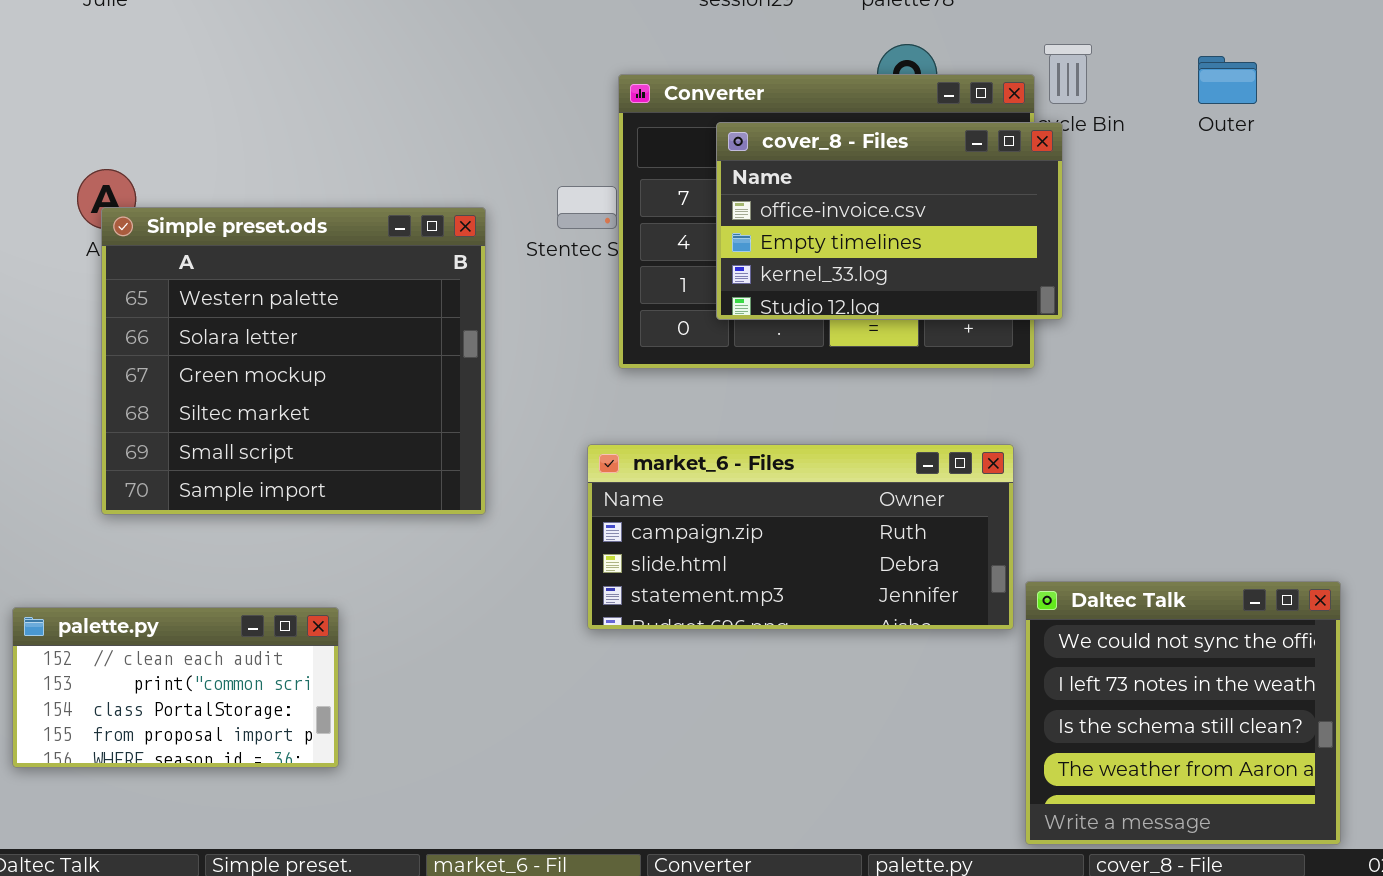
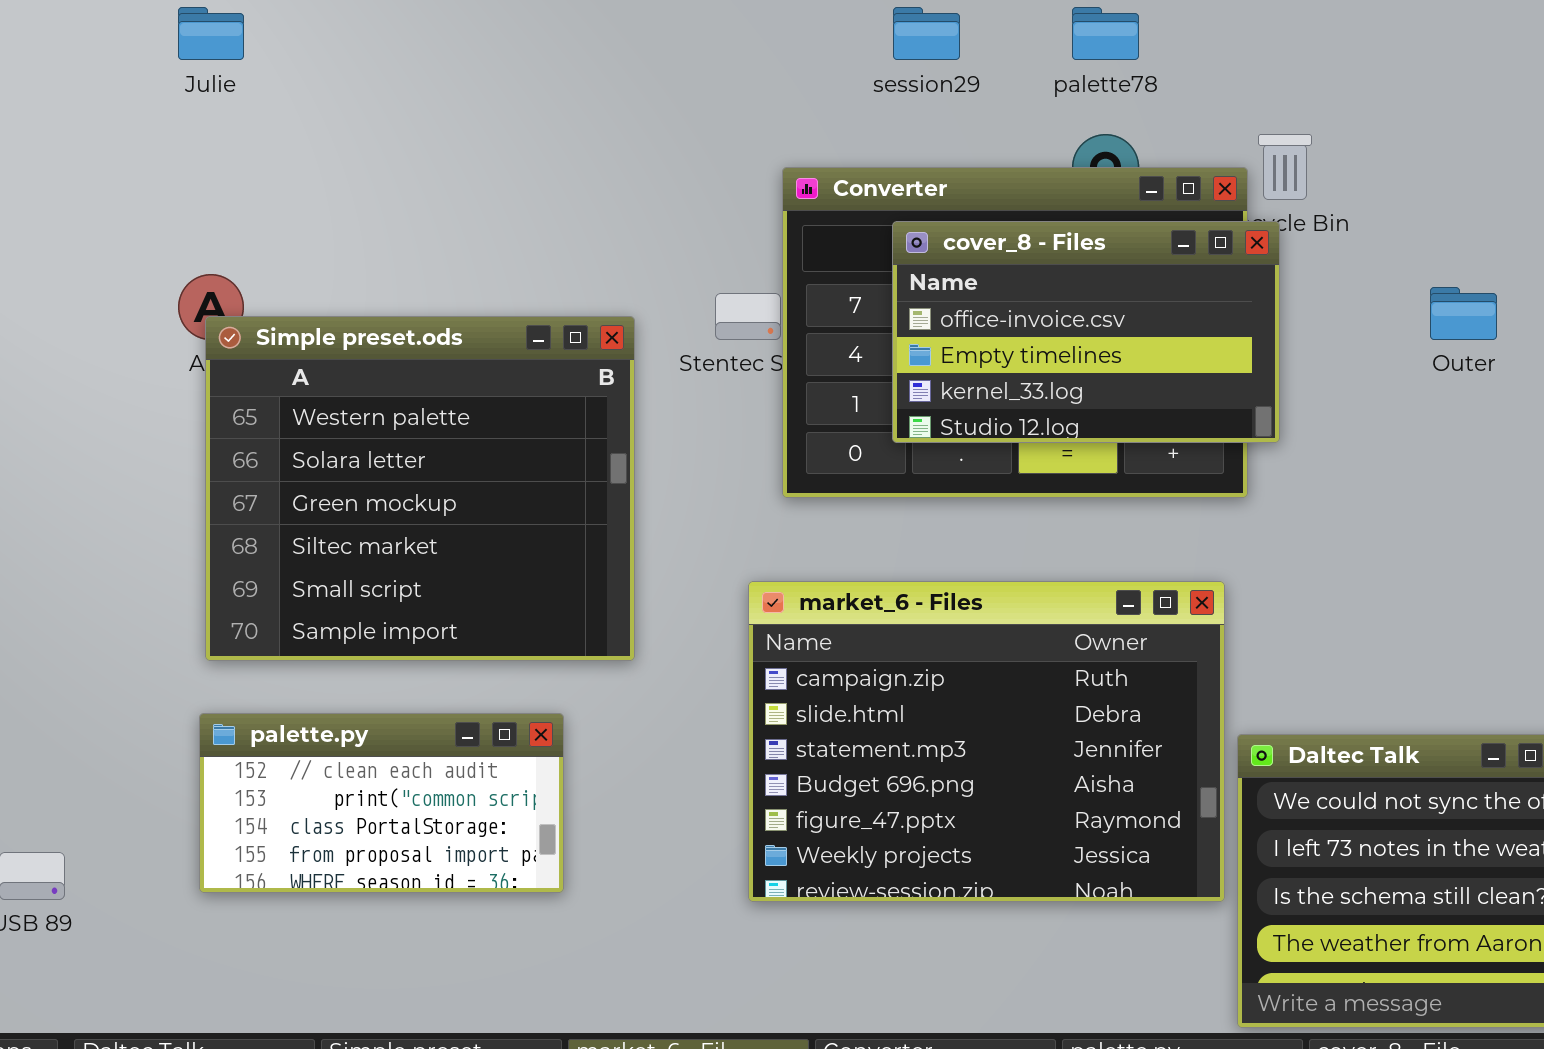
Outer: [1198,56,1257,104] -> [1430,287,1497,340], moved
market_6 - Files: [587,444,1014,630] -> [748,581,1225,902], resized
palette.py: [12,607,339,768] -> [199,713,564,893], moved

